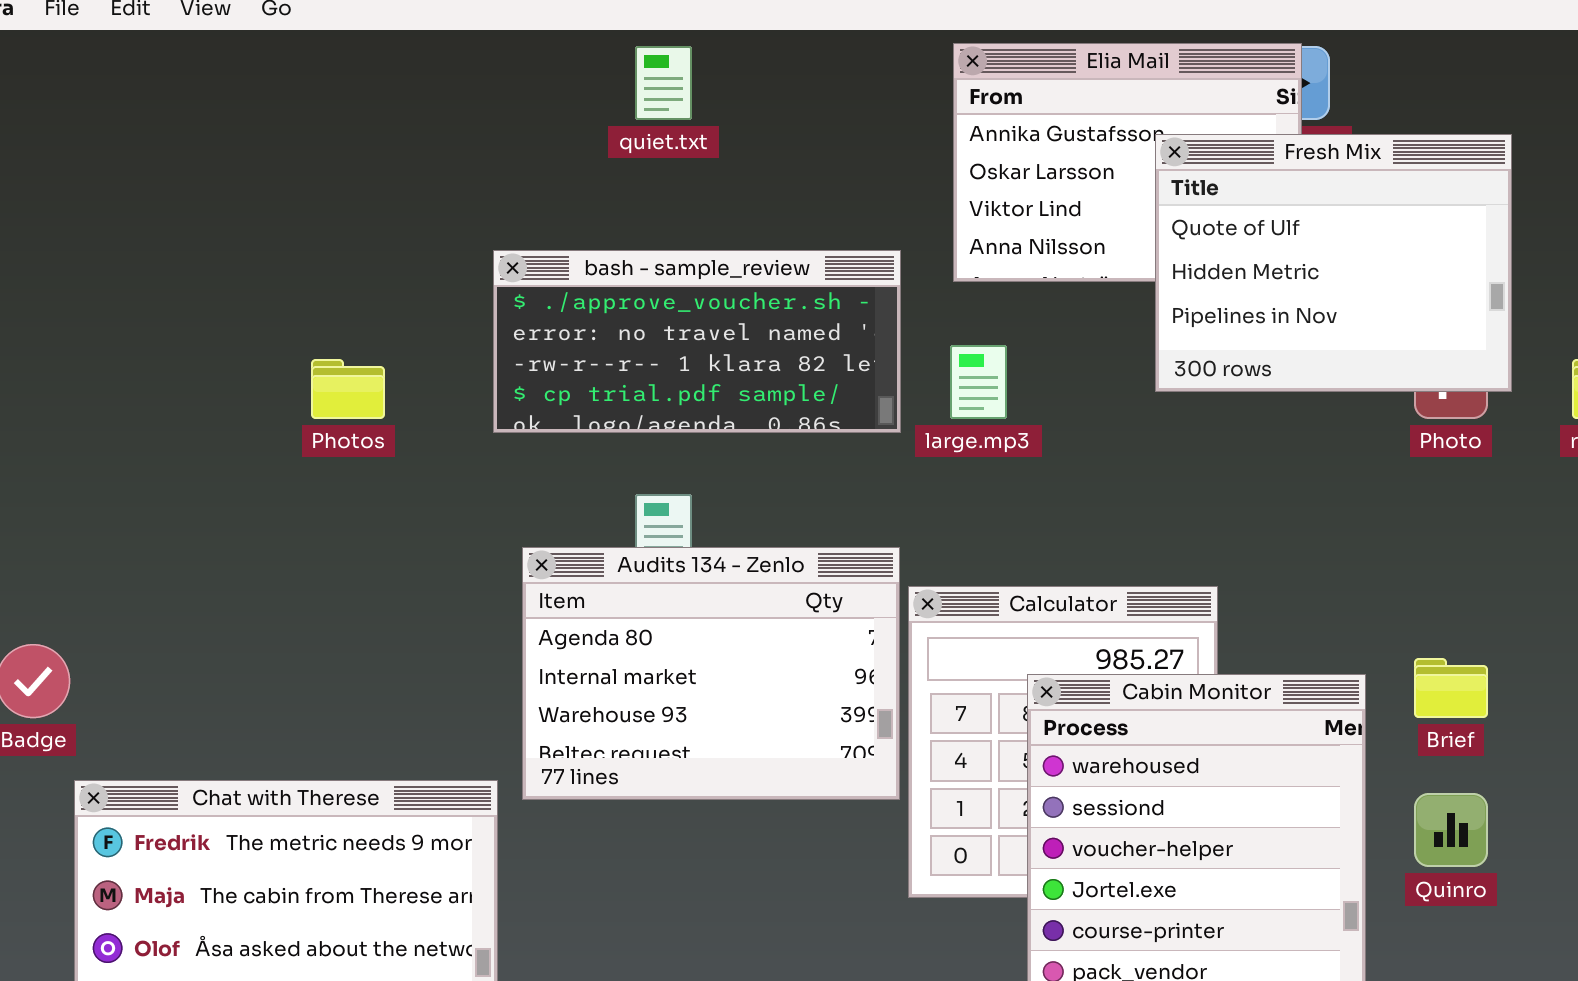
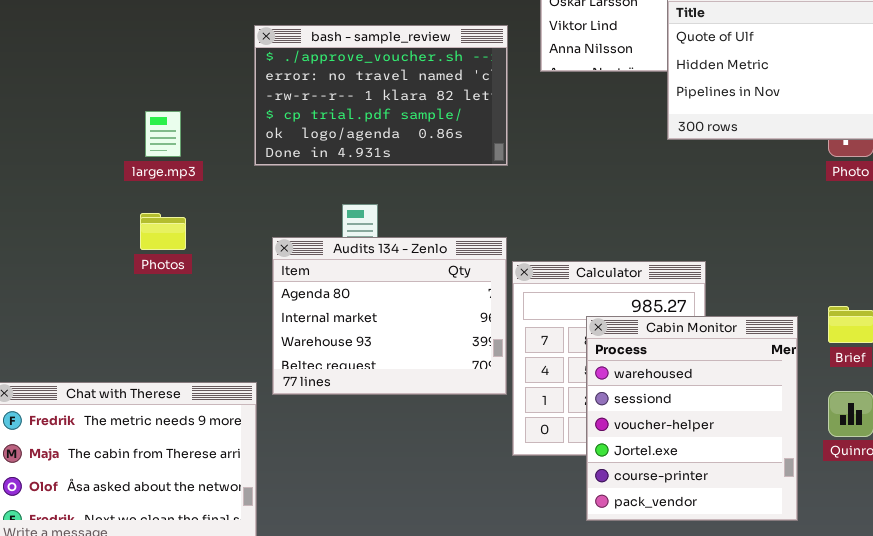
bash - sample_review: [493,250,901,433] -> [254,25,508,166], resized
large.mp3: [950,345,1007,419] -> [145,111,181,157], moved
Photos: [311,359,385,419] -> [140,213,186,250], moved

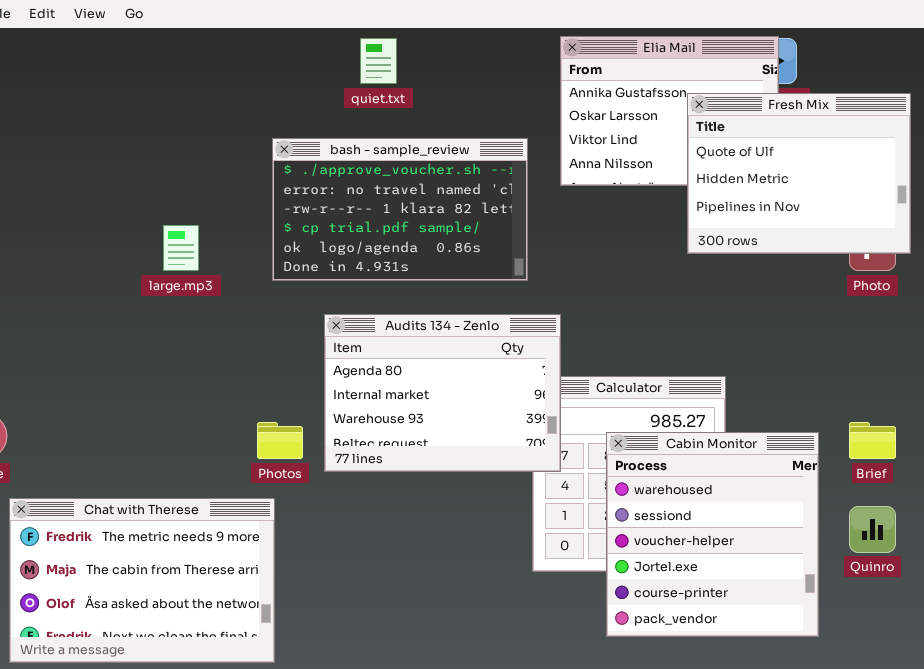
Photos: [140,213,186,250] -> [257,422,303,459], moved
Audits 134 - Zenlo: [272,237,507,395] -> [324,314,561,472], moved

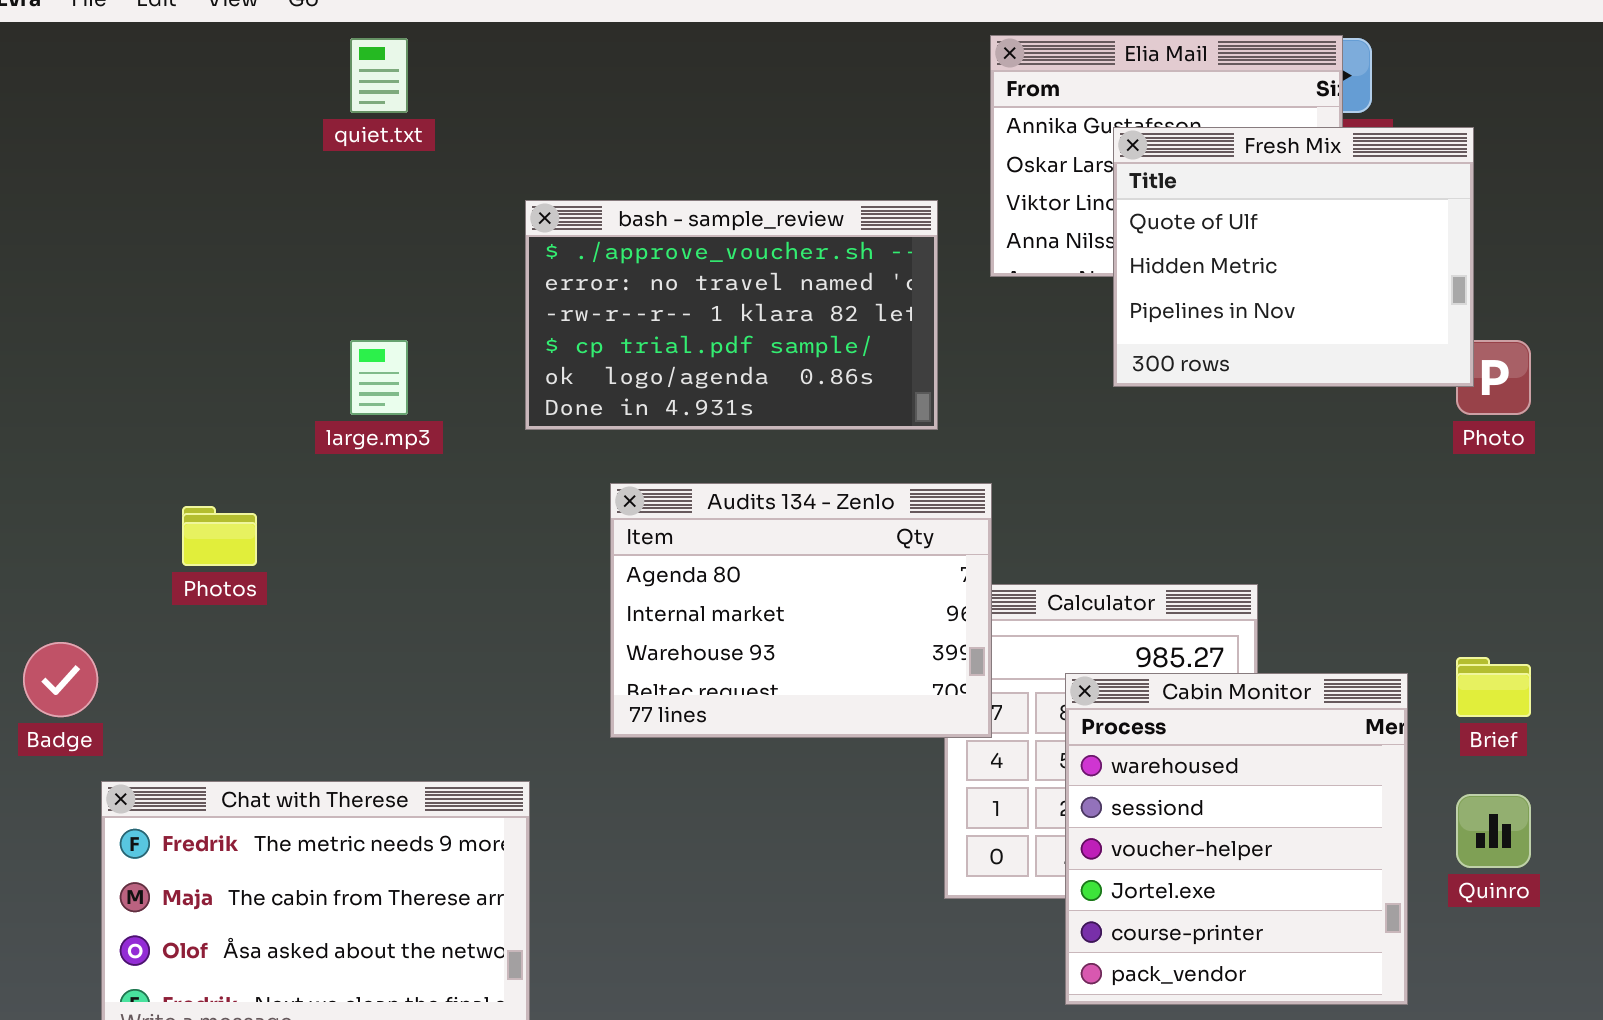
quiet.txt: [360,38,397,84] -> [350,38,408,113], moved
Fresh Mix: [687,93,911,254] -> [1113,127,1474,387], moved
Photos: [257,422,303,459] -> [182,506,257,566], moved

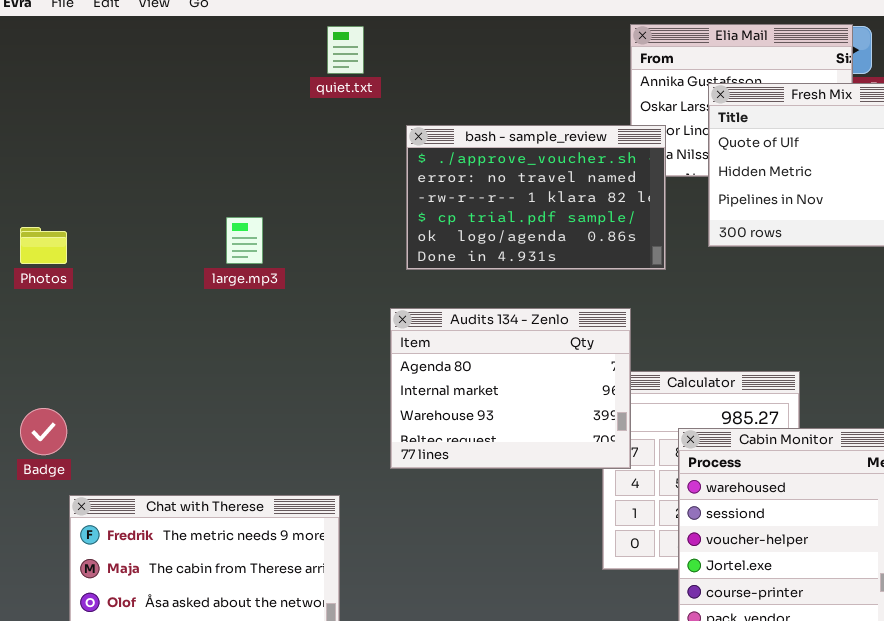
quiet.txt: [350,38,408,113] -> [327,26,364,74], moved
bash - sample_review: [525,200,938,430] -> [406,125,666,270], moved
Photos: [182,506,257,566] -> [20,227,67,264], moved

